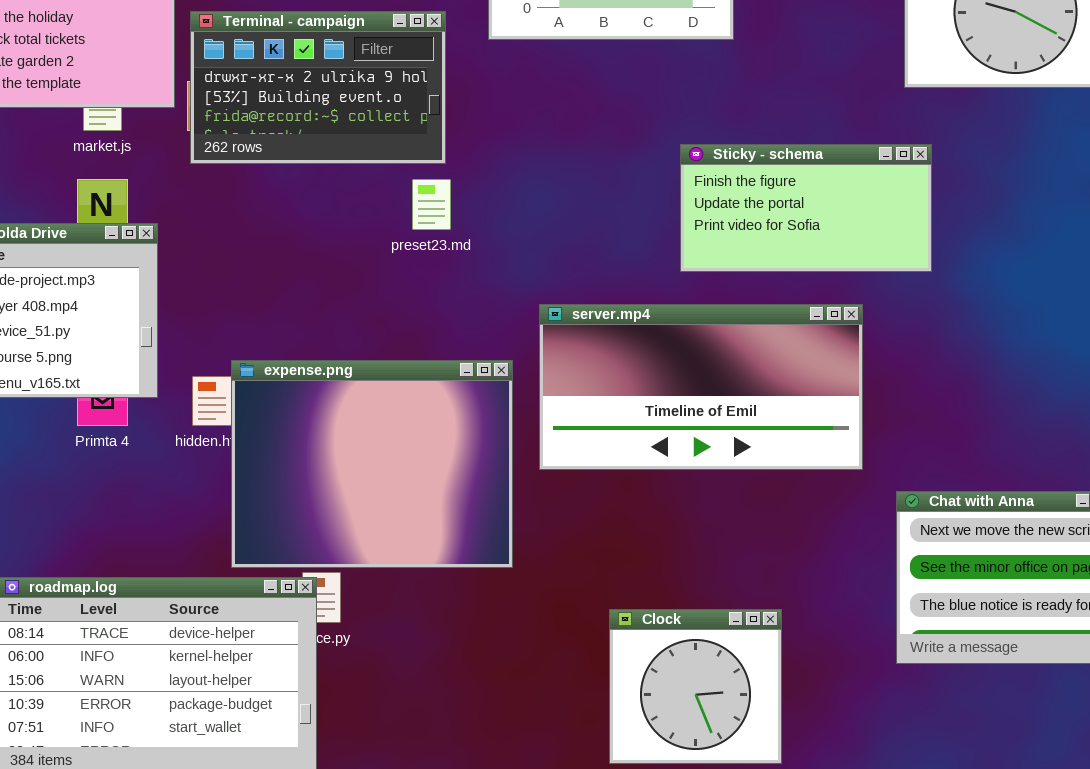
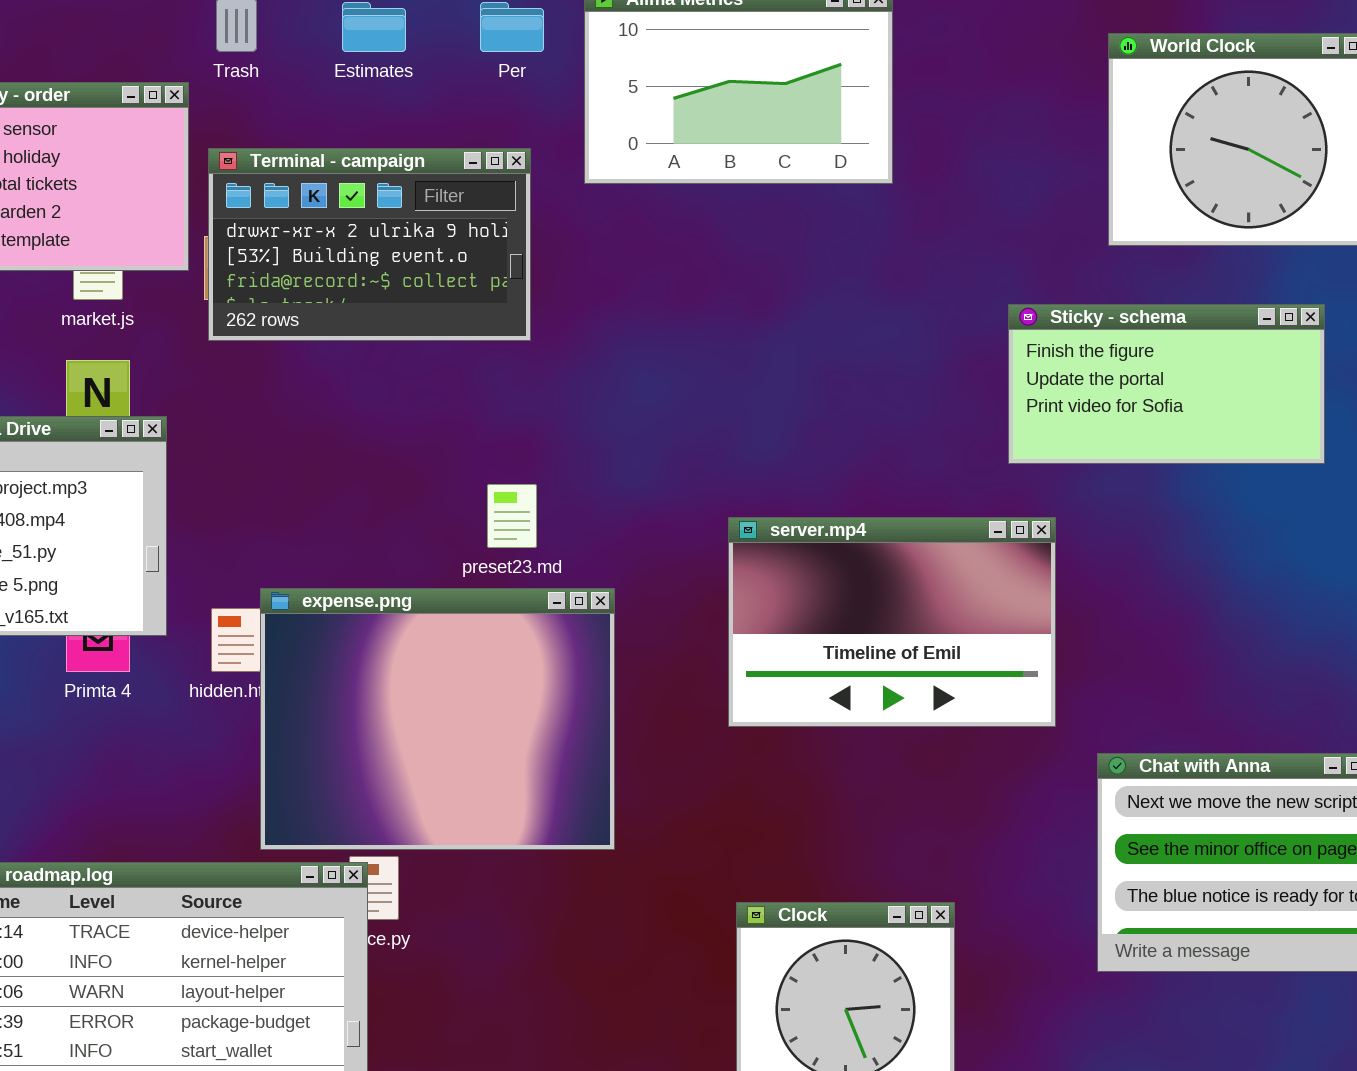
Sticky - schema: [680,144,932,272] -> [1008,304,1325,464], moved
preset23.md: [412,179,451,230] -> [487,484,537,548], moved
server.mp4: [539,304,863,470] -> [728,517,1056,727], resized

